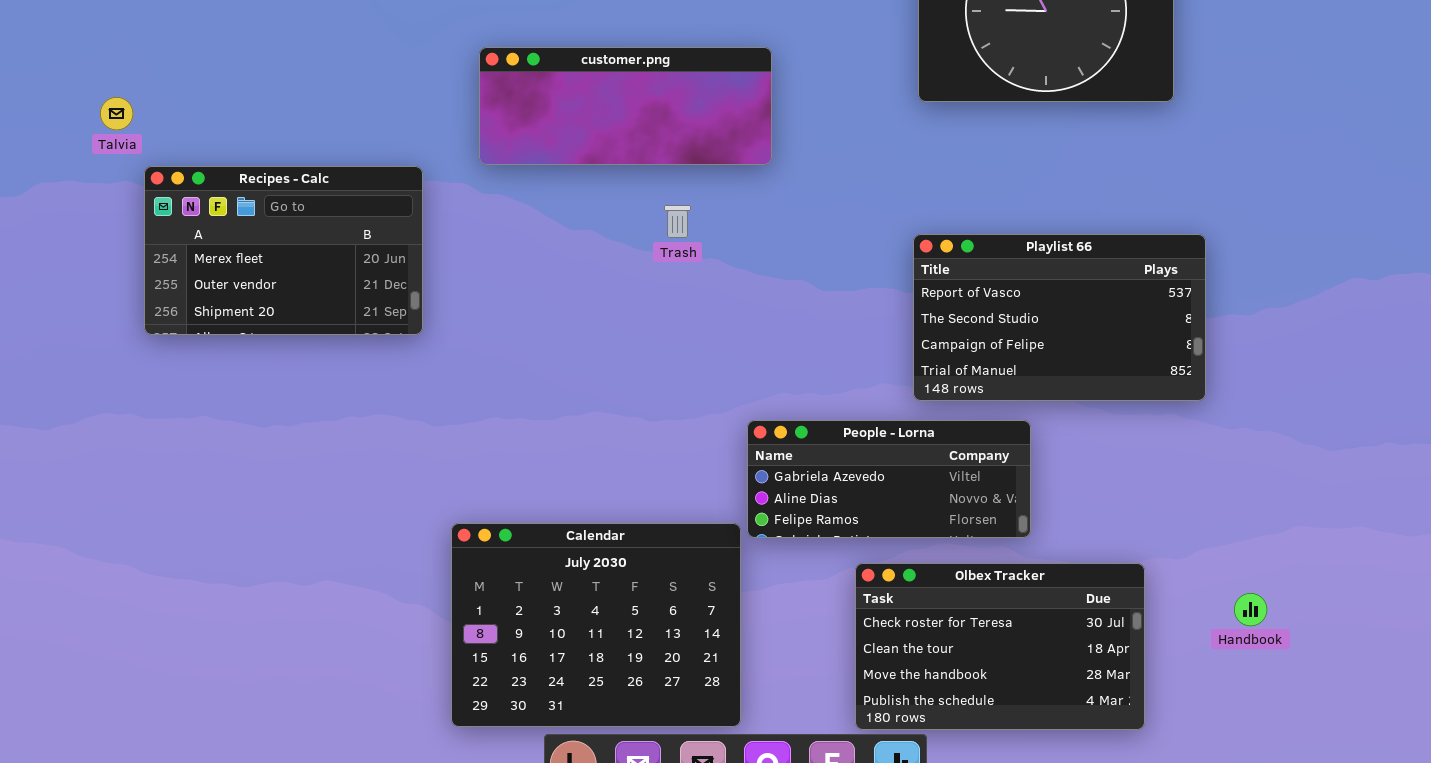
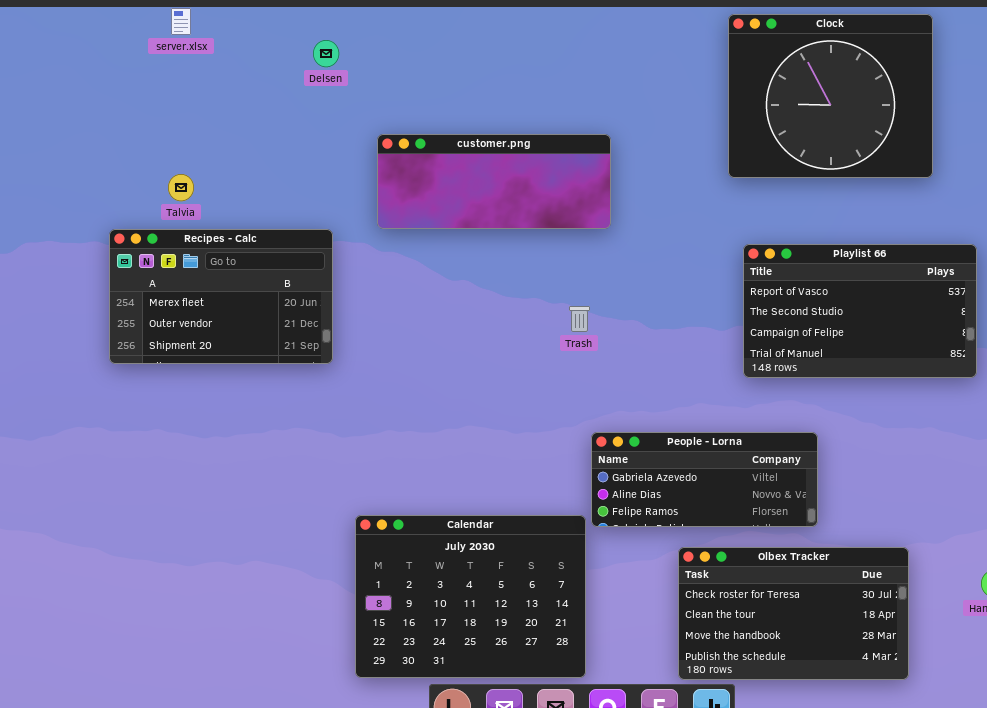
Talvia: [100,97,133,130] -> [168,174,194,201], moved
Trash: [664,205,691,238] -> [569,306,590,332], moved
Playlist 66: [913,234,1206,401] -> [743,244,977,378], moved

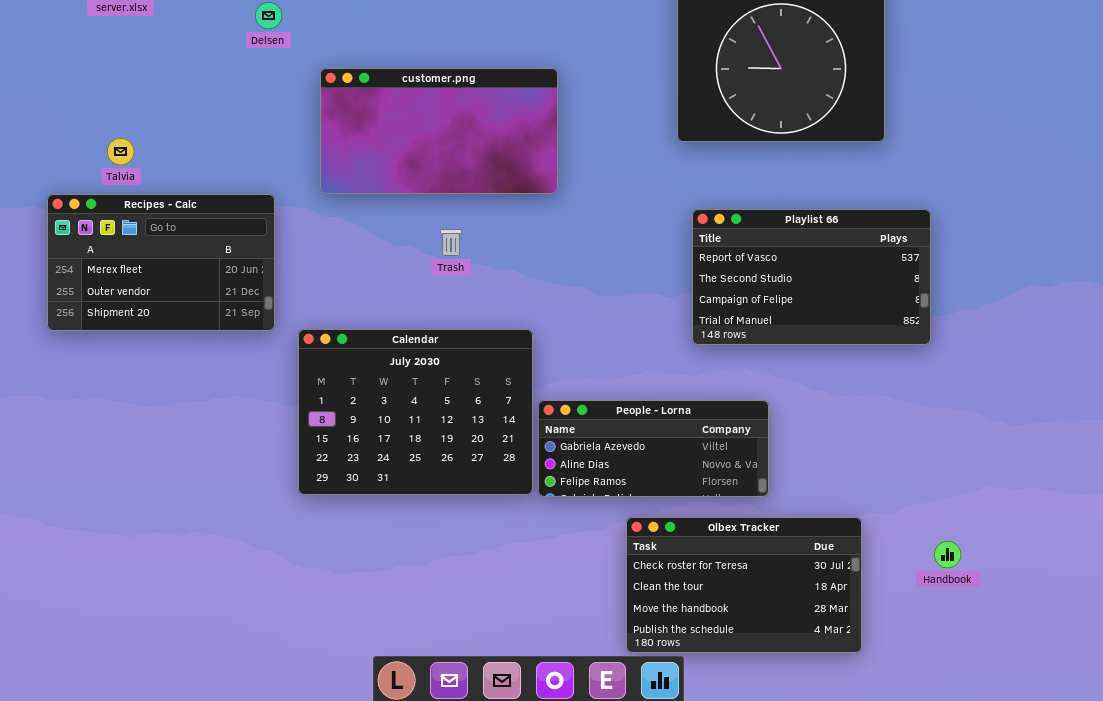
customer.png: [377,134,611,229] -> [320,68,558,194], resized
Trash: [569,306,590,332] -> [440,229,462,256], moved
Calendar: [355,515,586,678] -> [298,329,533,495], moved

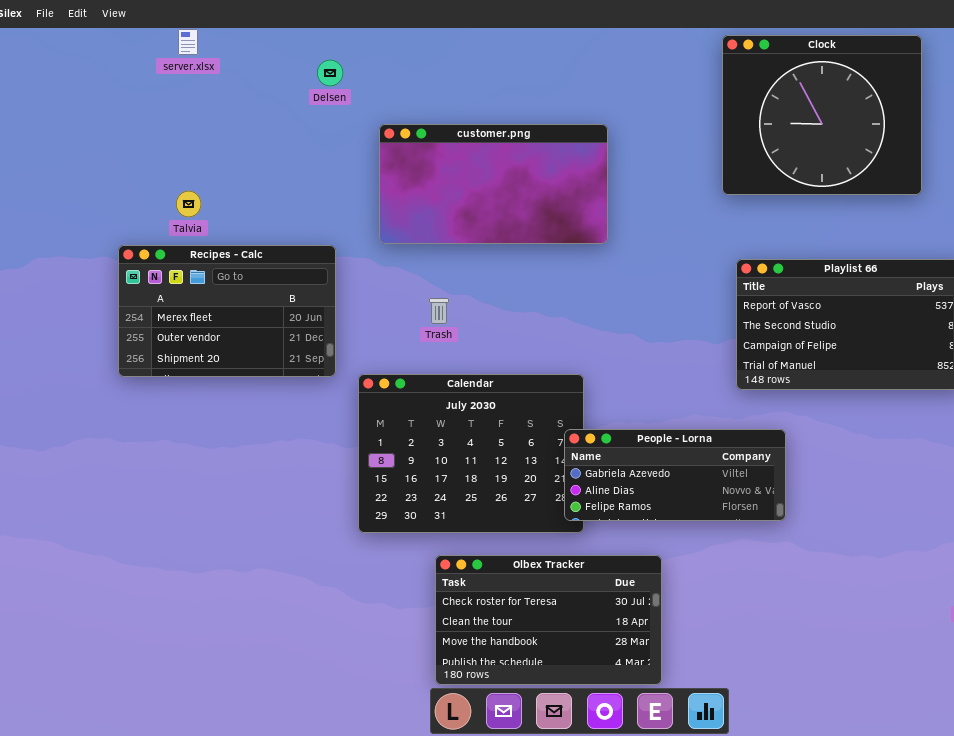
Trash: [440,229,462,256] -> [429,298,449,324], moved
People - Lorna: [538,400,769,497] -> [564,429,786,521], moved
Olbex Tracker: [626,517,862,653] -> [435,555,662,685], moved

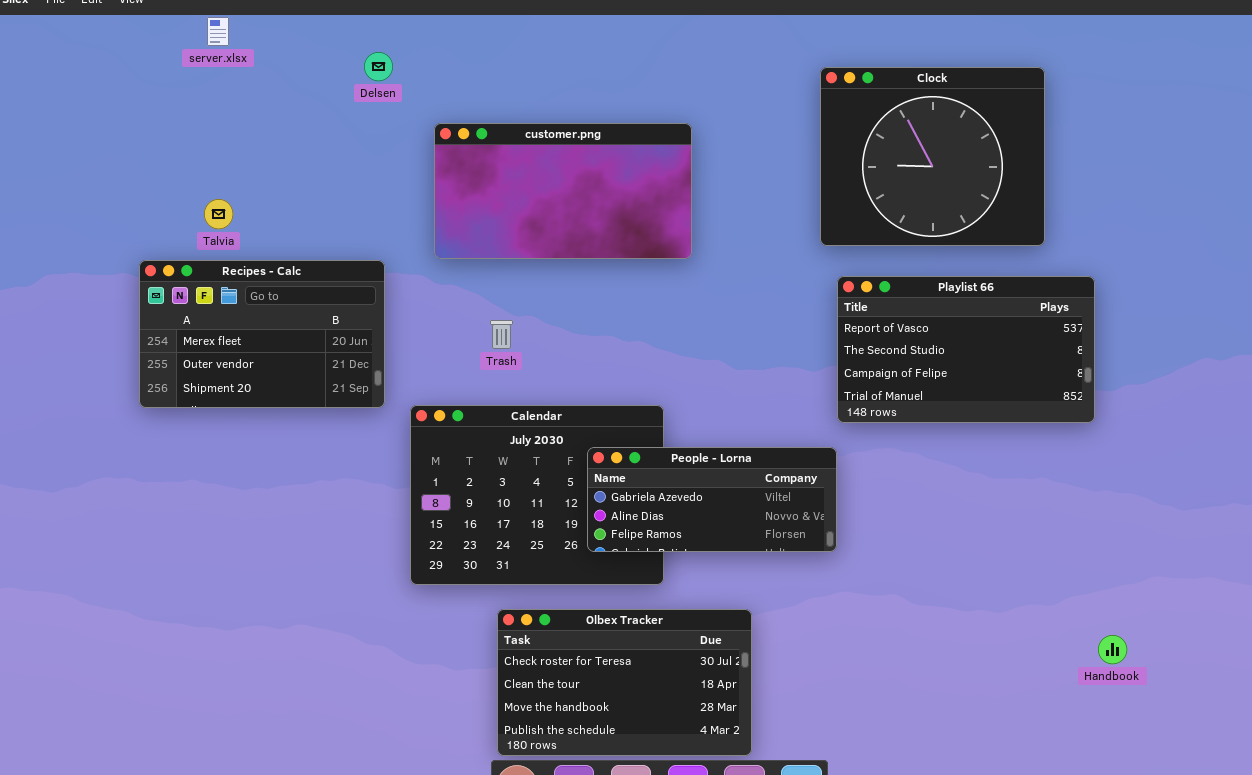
Clock: [722,35,922,195] -> [820,67,1045,246], moved
People - Lorna: [564,429,786,521] -> [587,447,837,552], moved

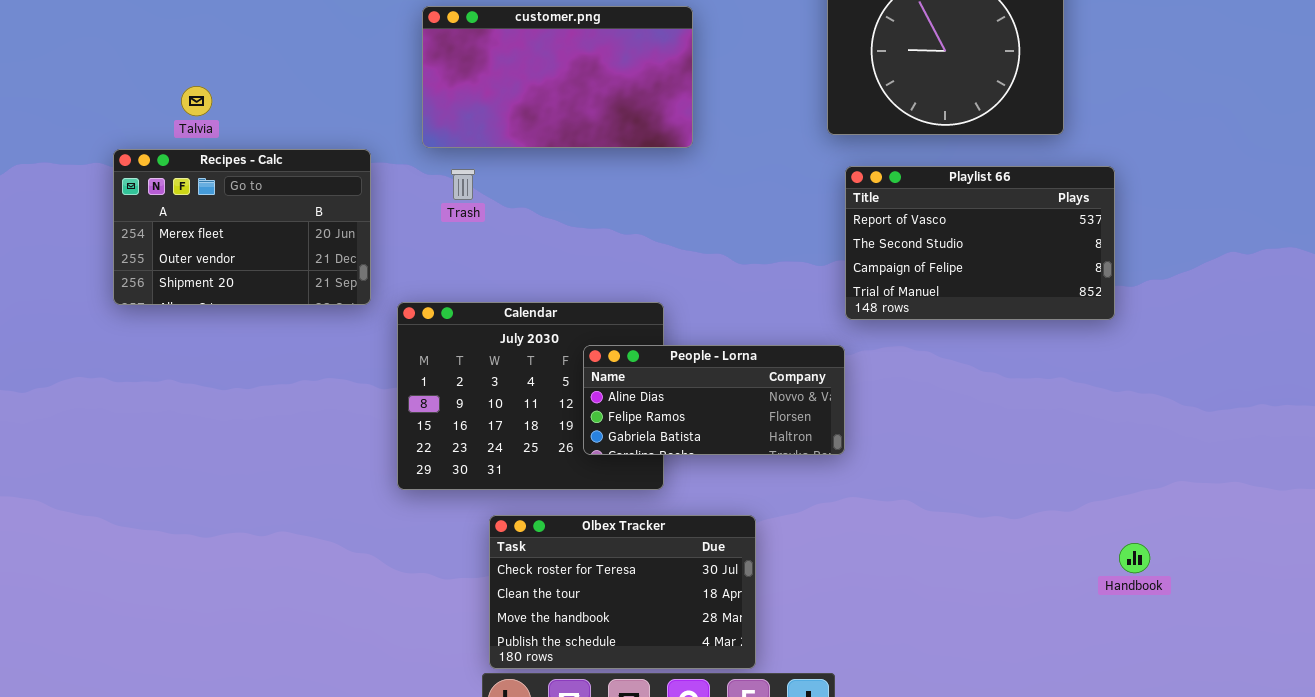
Trash: [490,320,513,349] -> [451,169,475,200], moved
People - Lorna: [587,447,837,552] -> [583,345,845,455], scrolled down 1 row

